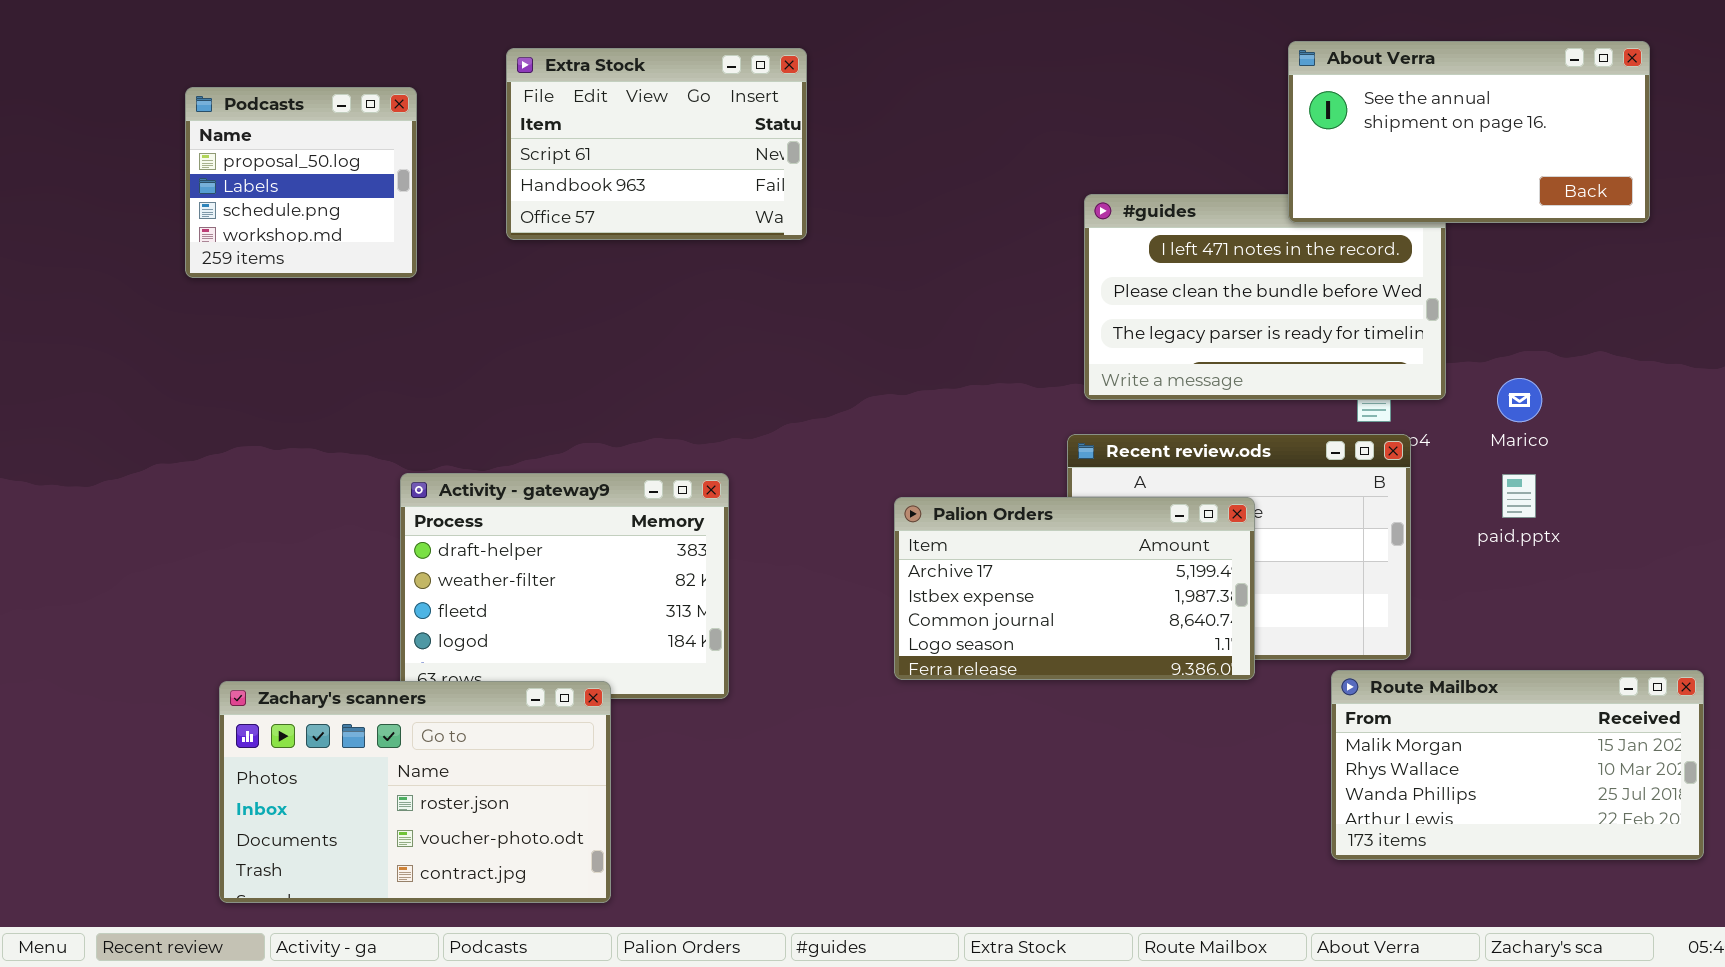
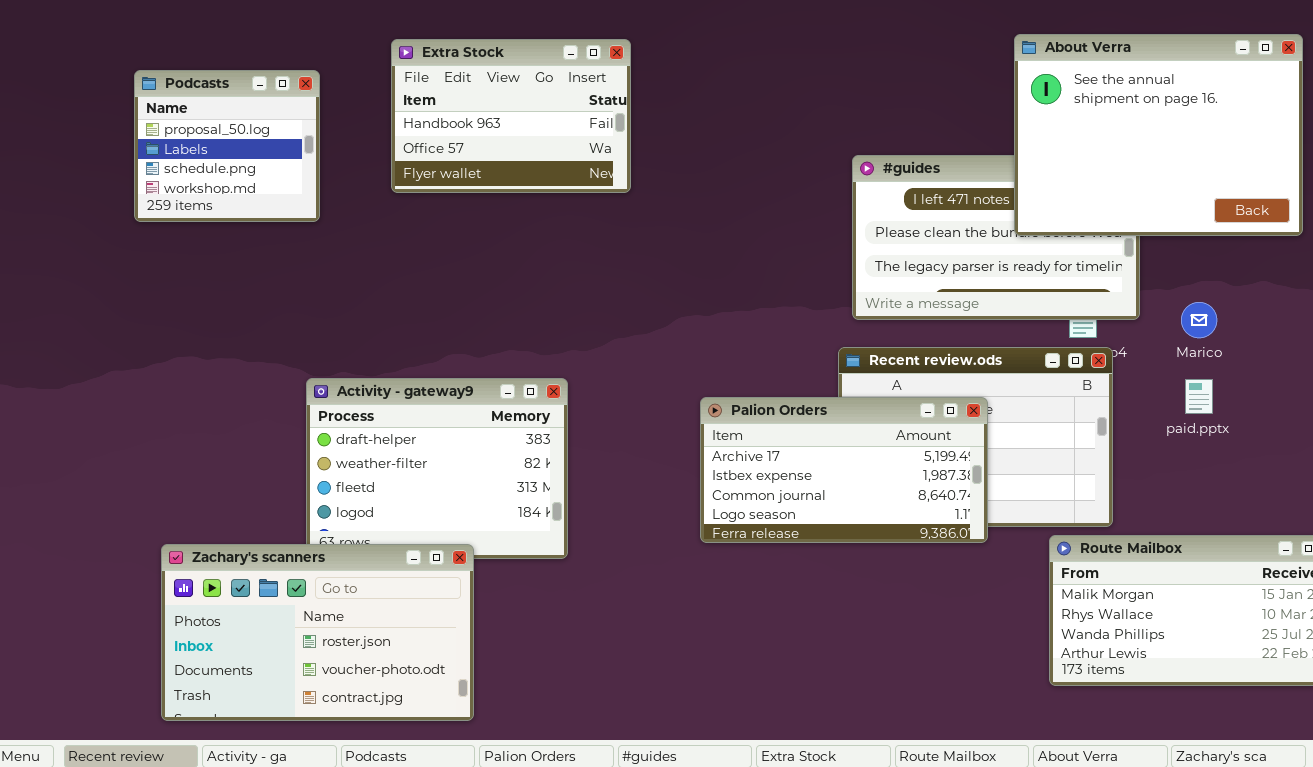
About Verra: [1288,41,1650,223] -> [1014,34,1303,236], resized
Extra Stock: [506,48,807,240] -> [391,39,631,193], scrolled down 1 row

